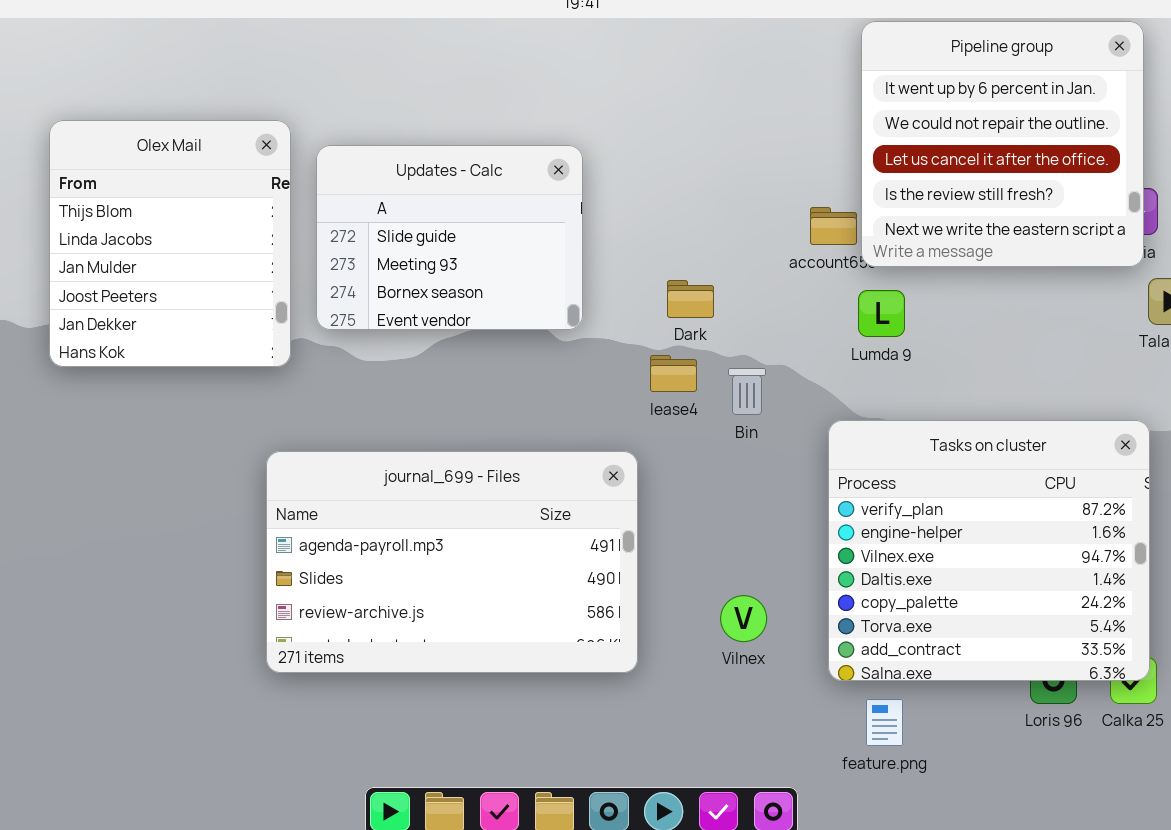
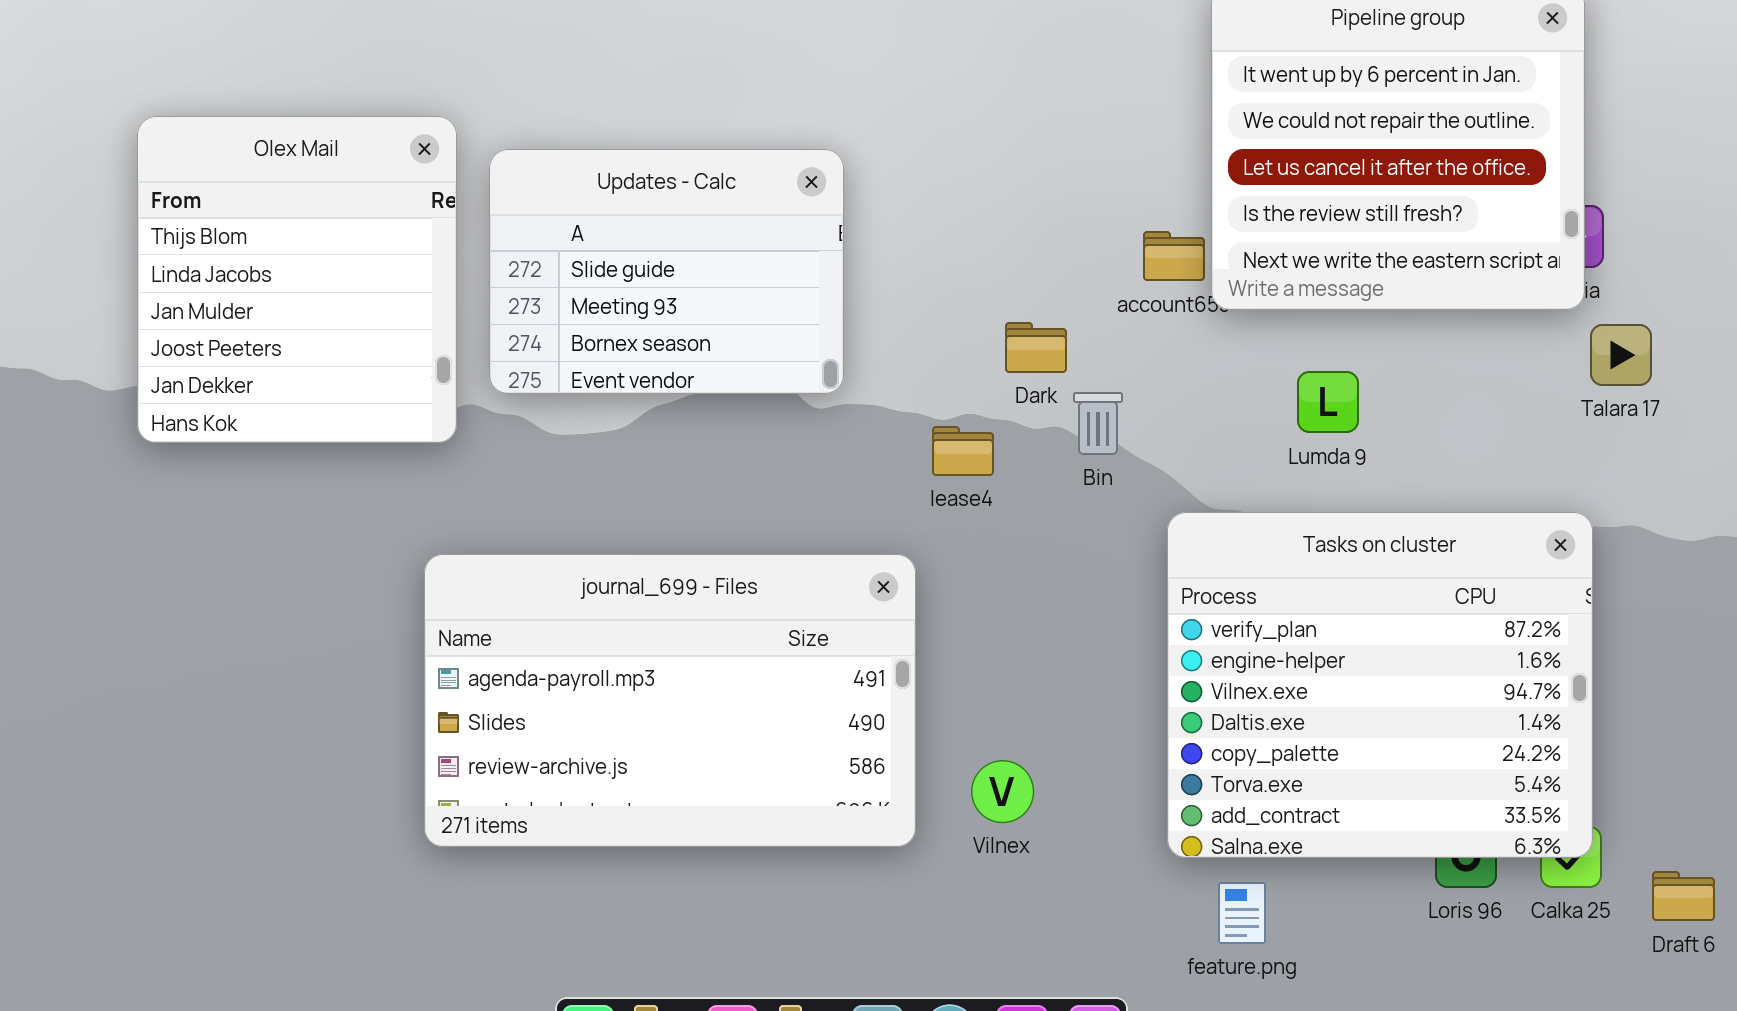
Dark: [667,280,714,318] -> [1005,322,1067,373], moved
Lumda 9: [858,290,905,337] -> [1297,371,1359,433], moved
Bin: [728,368,766,415] -> [1073,392,1123,455], moved
Vilnex: [720,595,767,642] -> [971,760,1034,823], moved

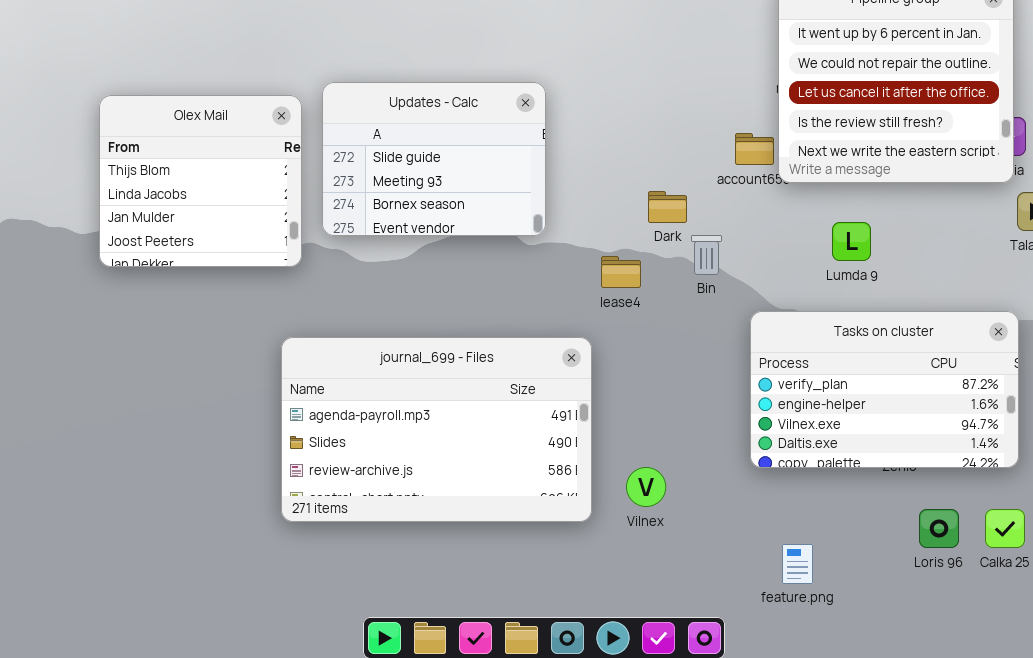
Olex Mail: [137,116,457,443] -> [99,95,302,267], resized
Tasks on cluster: [1167,512,1593,858] -> [750,311,1019,468], resized

